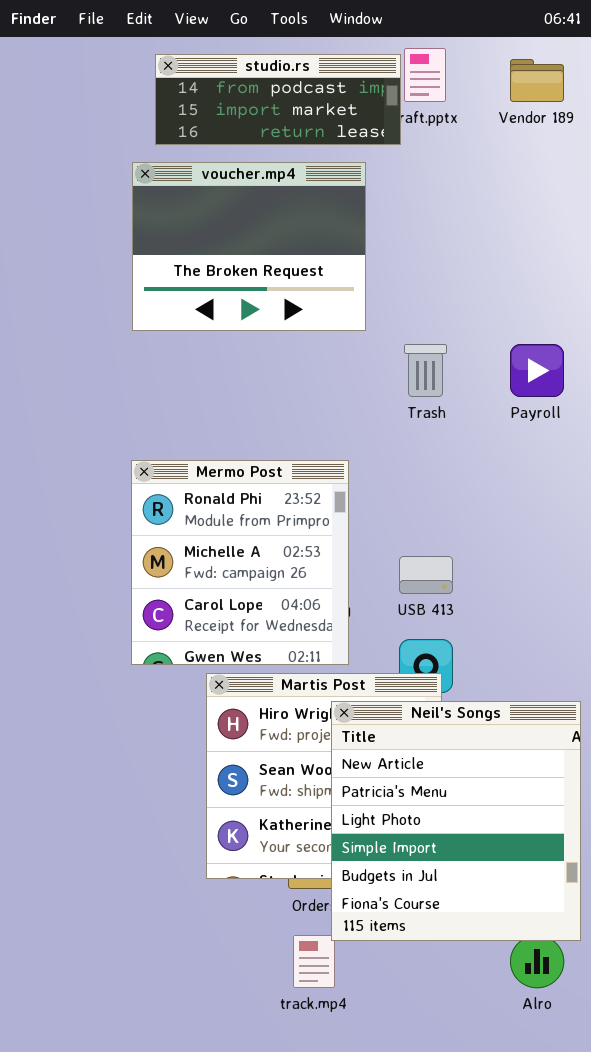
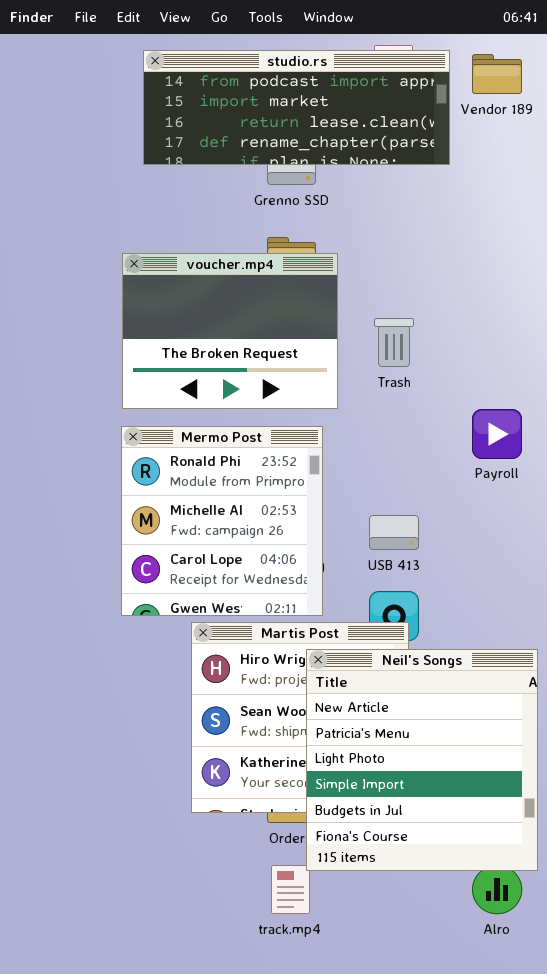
studio.rs: [155,54,401,145] -> [143,50,450,165], resized
voucher.mp4: [132,162,366,331] -> [122,253,338,409], moved
Payroll: [510,344,564,397] -> [472,409,522,459], moved

